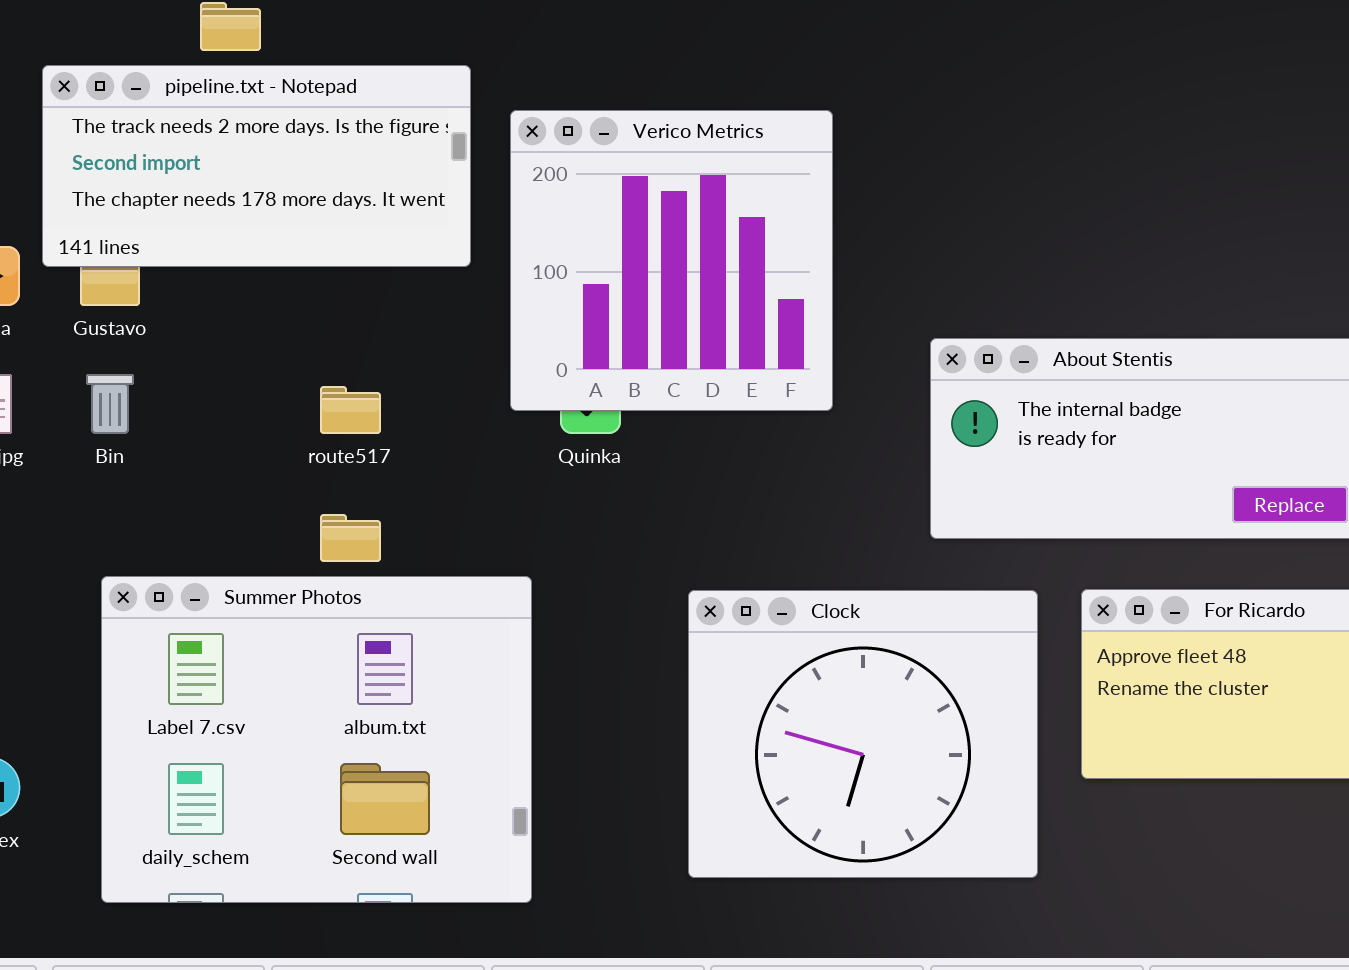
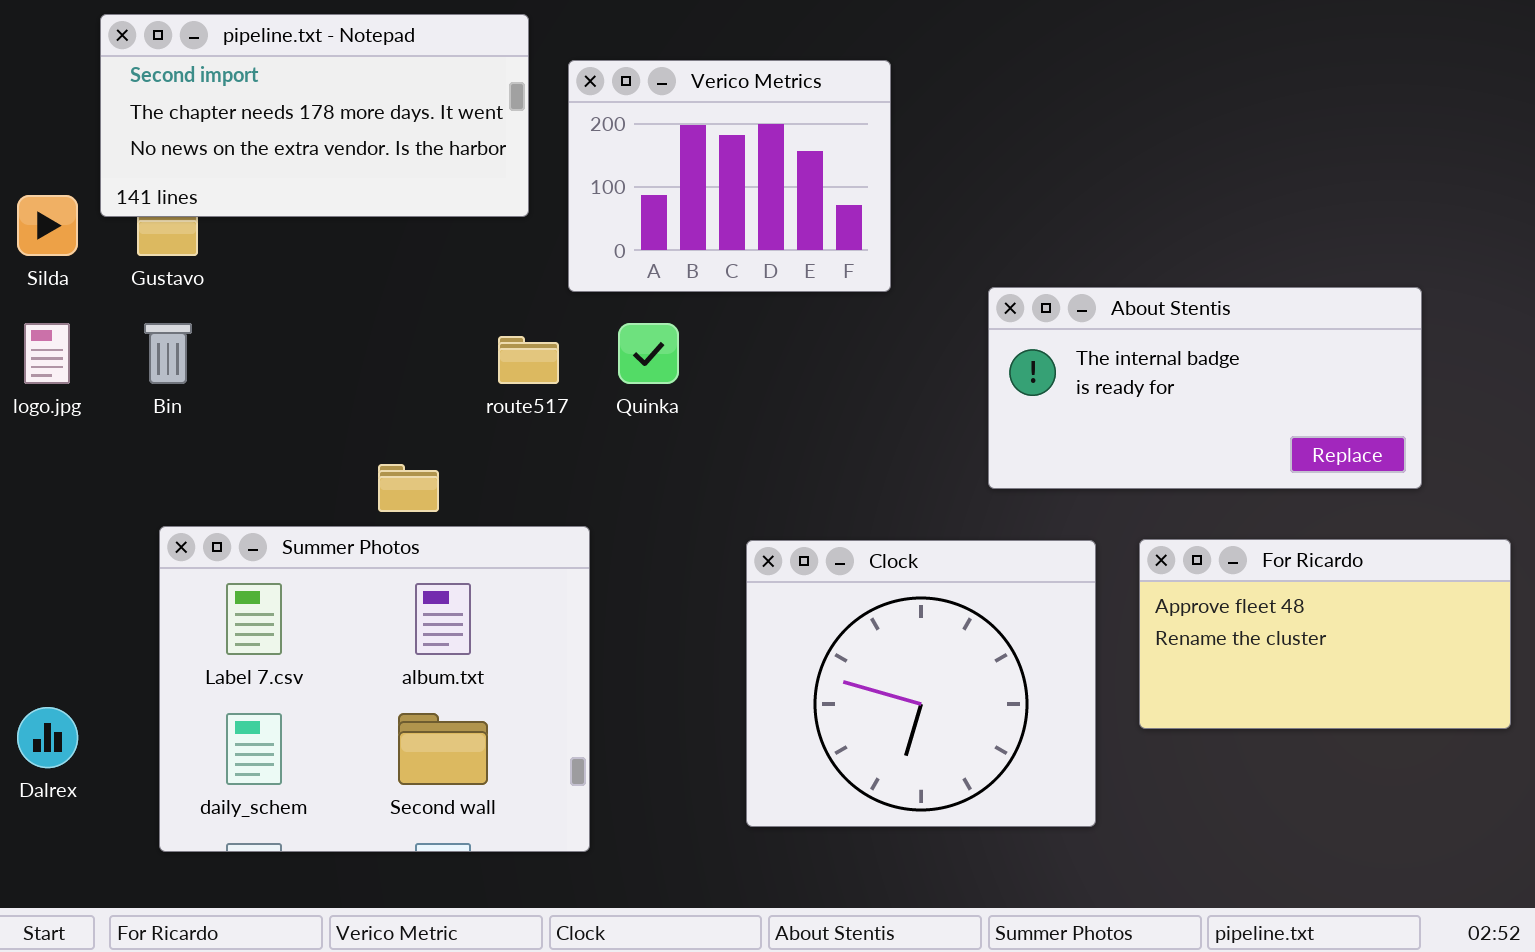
pipeline.txt - Notepad: [42,65,471,267] -> [100,14,529,217], scrolled down 1 row
Verico Metrics: [510,110,833,411] -> [568,60,891,292], resized
route517: [320,386,381,434] -> [498,336,559,384], moved

